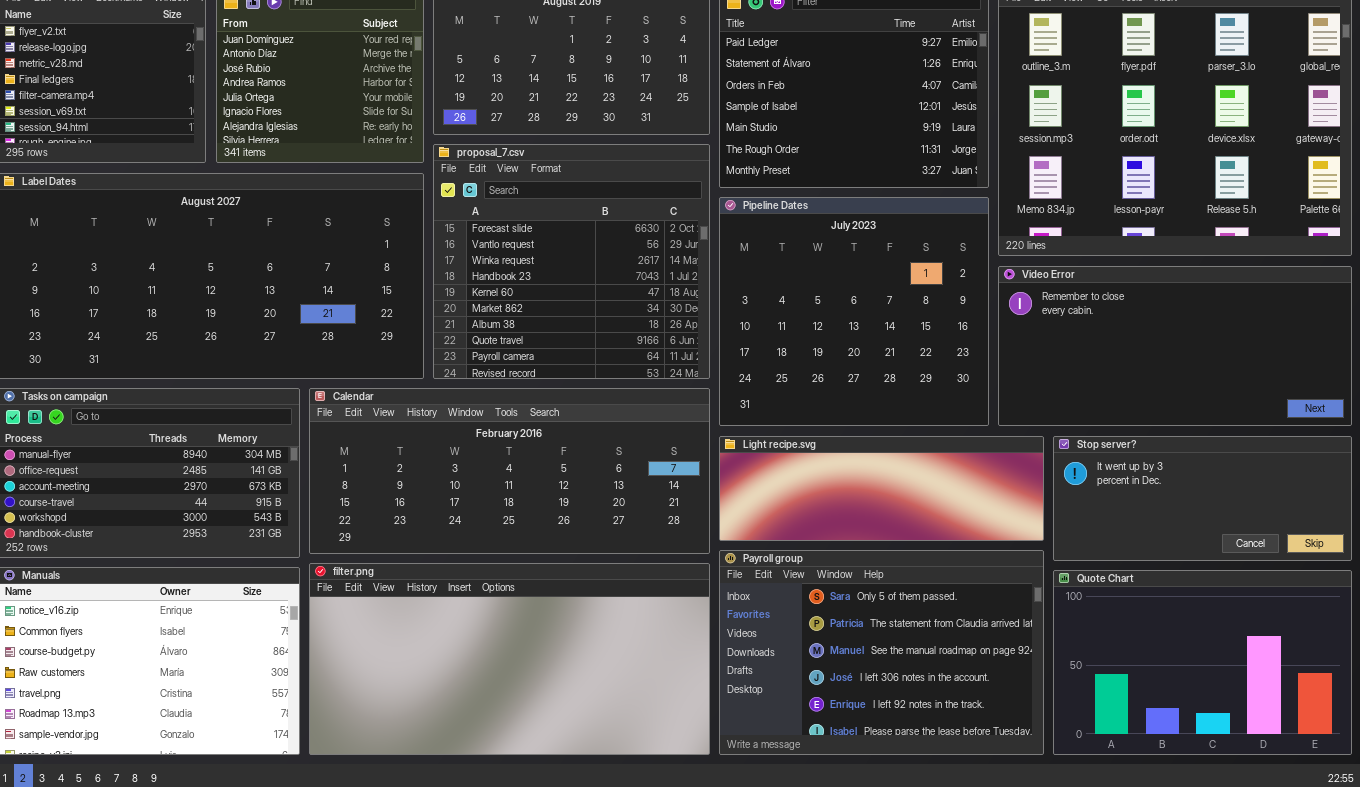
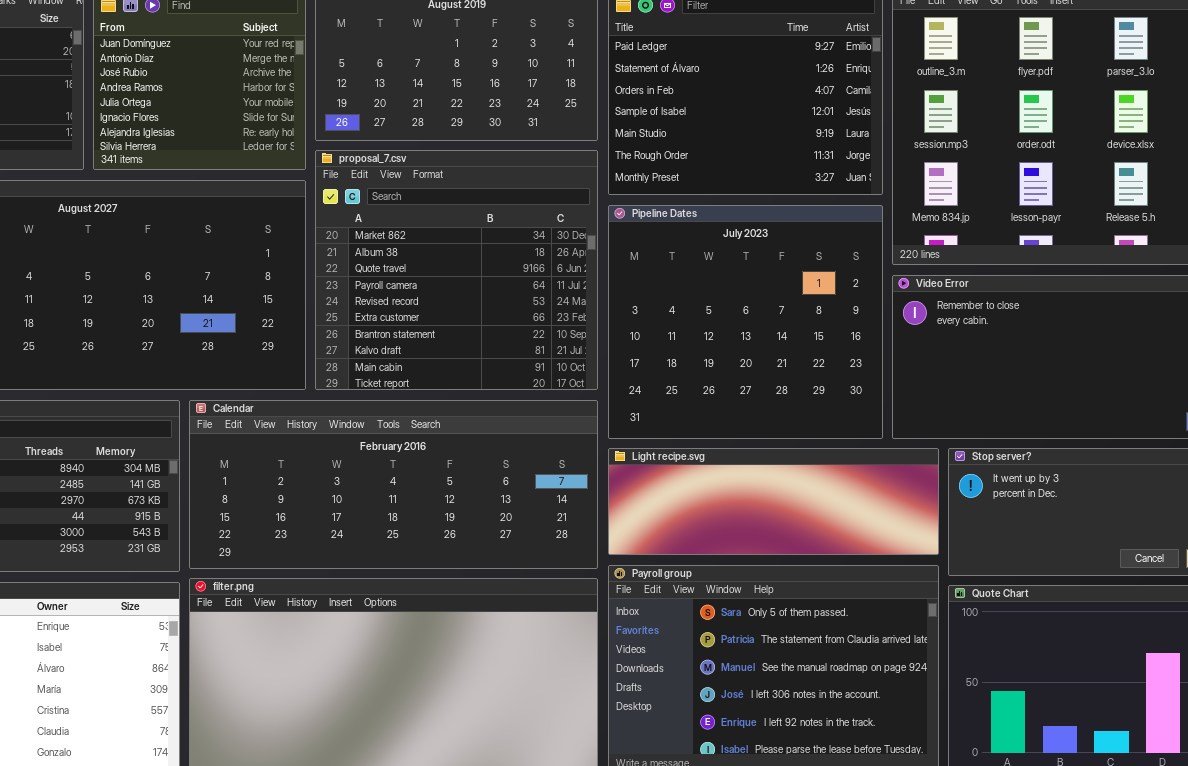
proposal_7.csv: [433,144,710,379] -> [315,150,598,390], scrolled down 5 rows

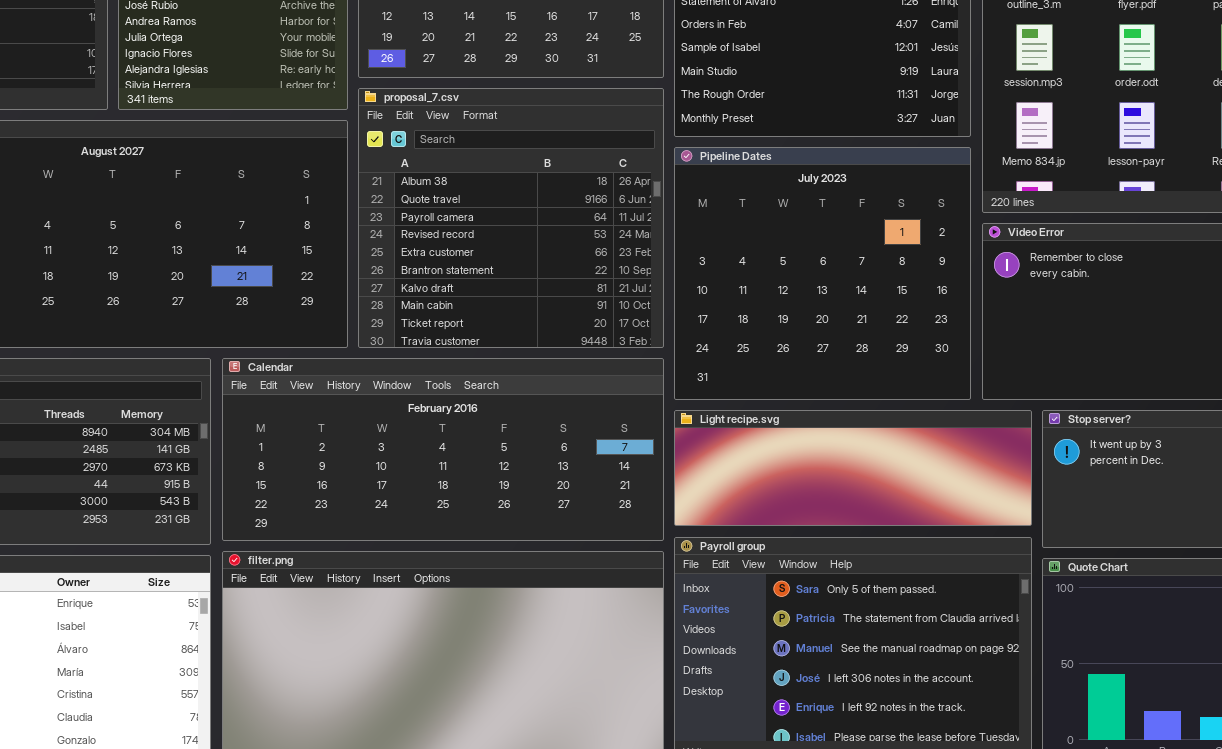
proposal_7.csv: [315,150,598,390] -> [358,88,664,348], scrolled down 1 row

